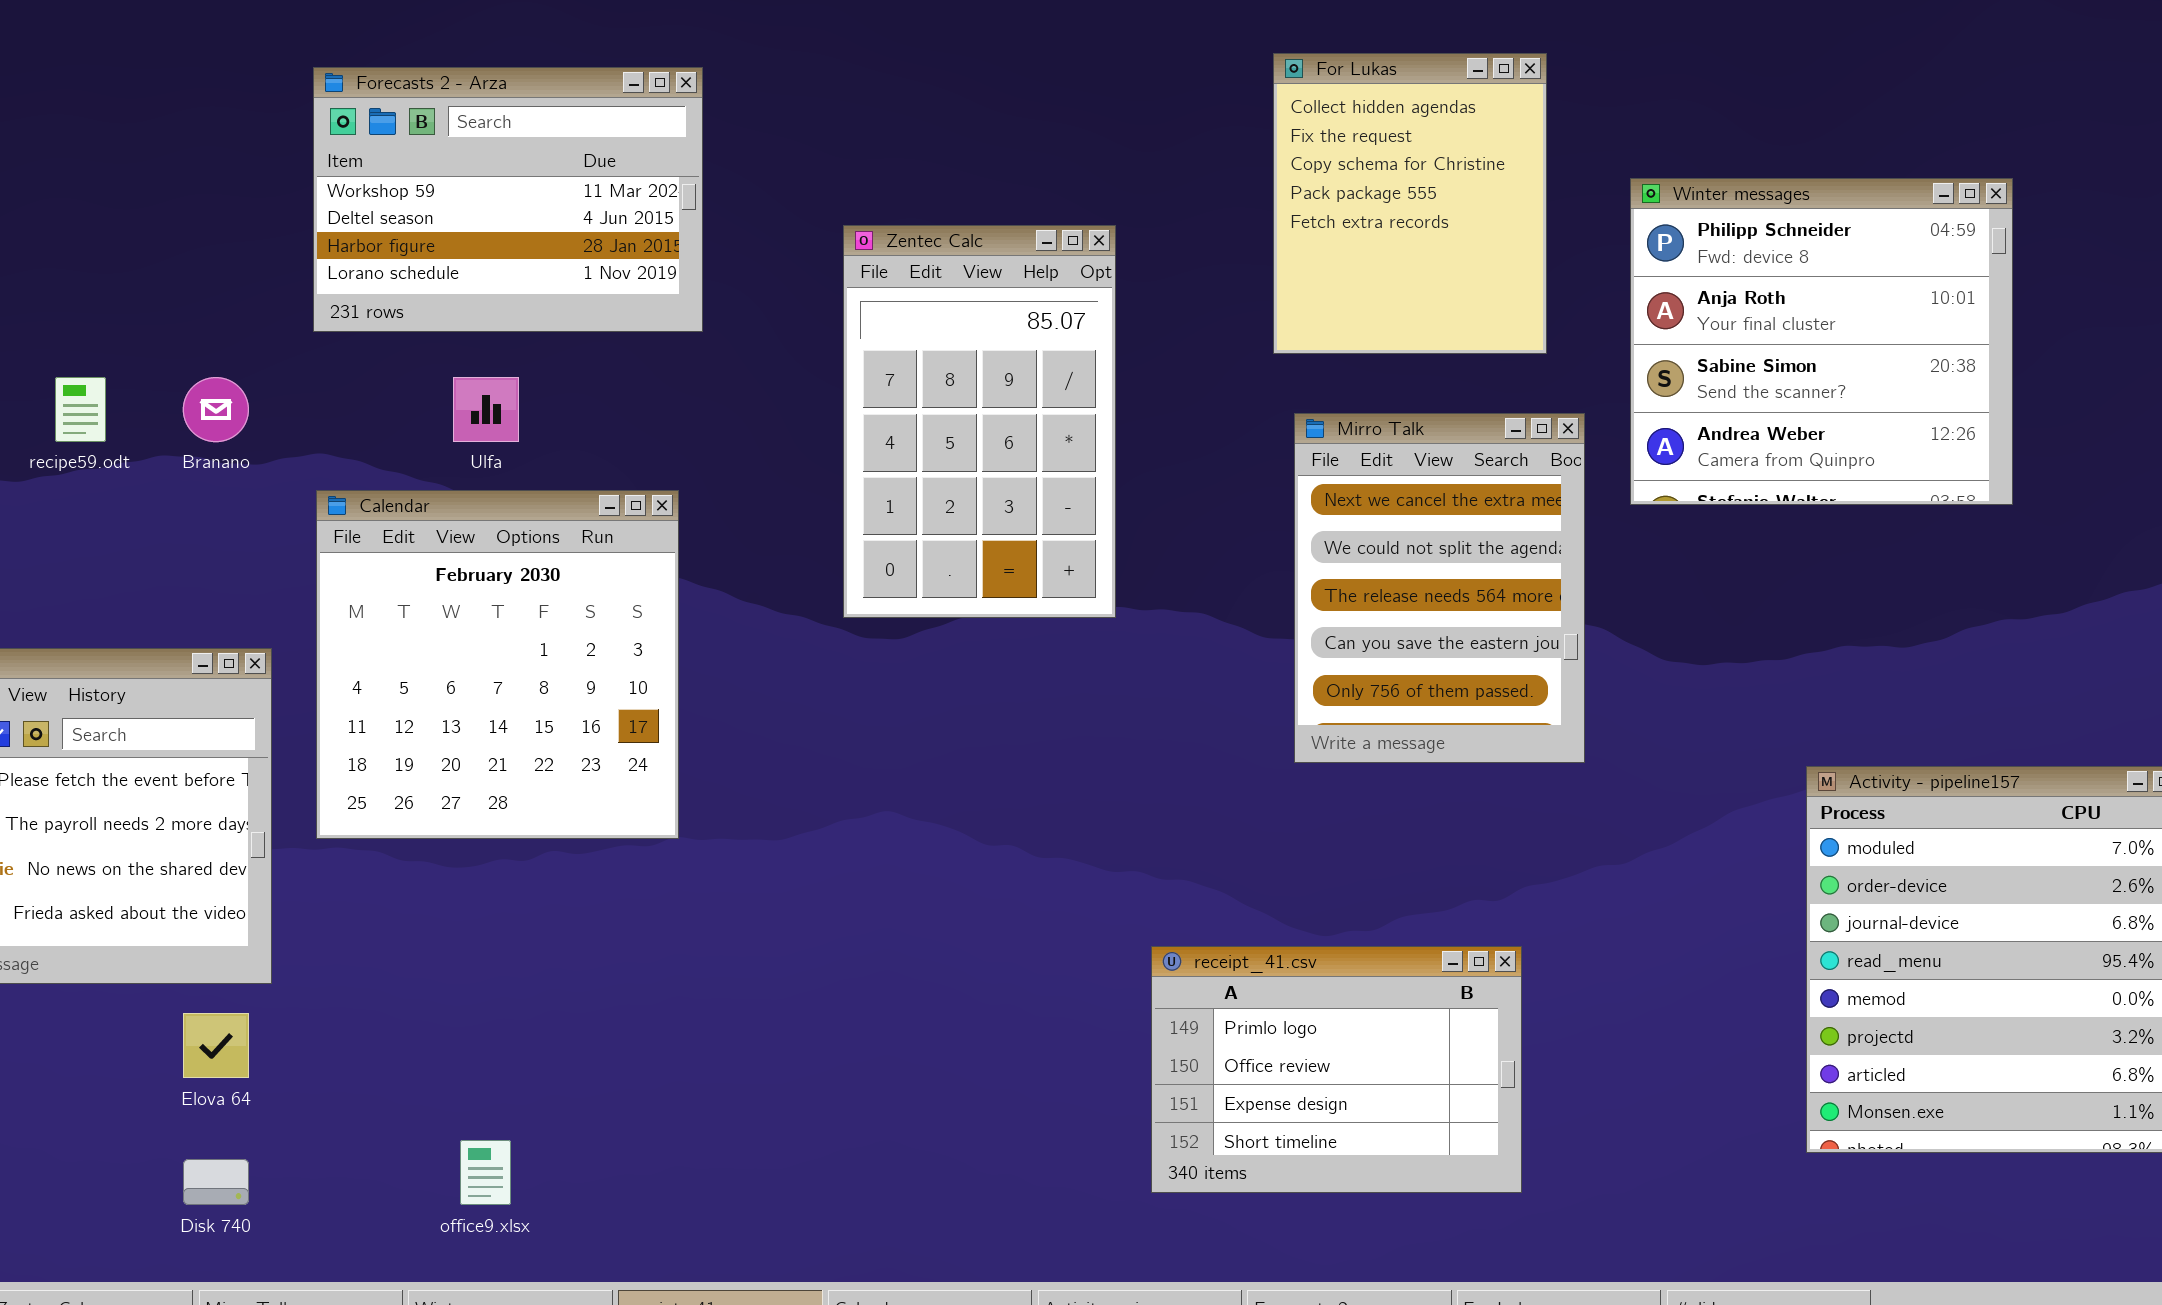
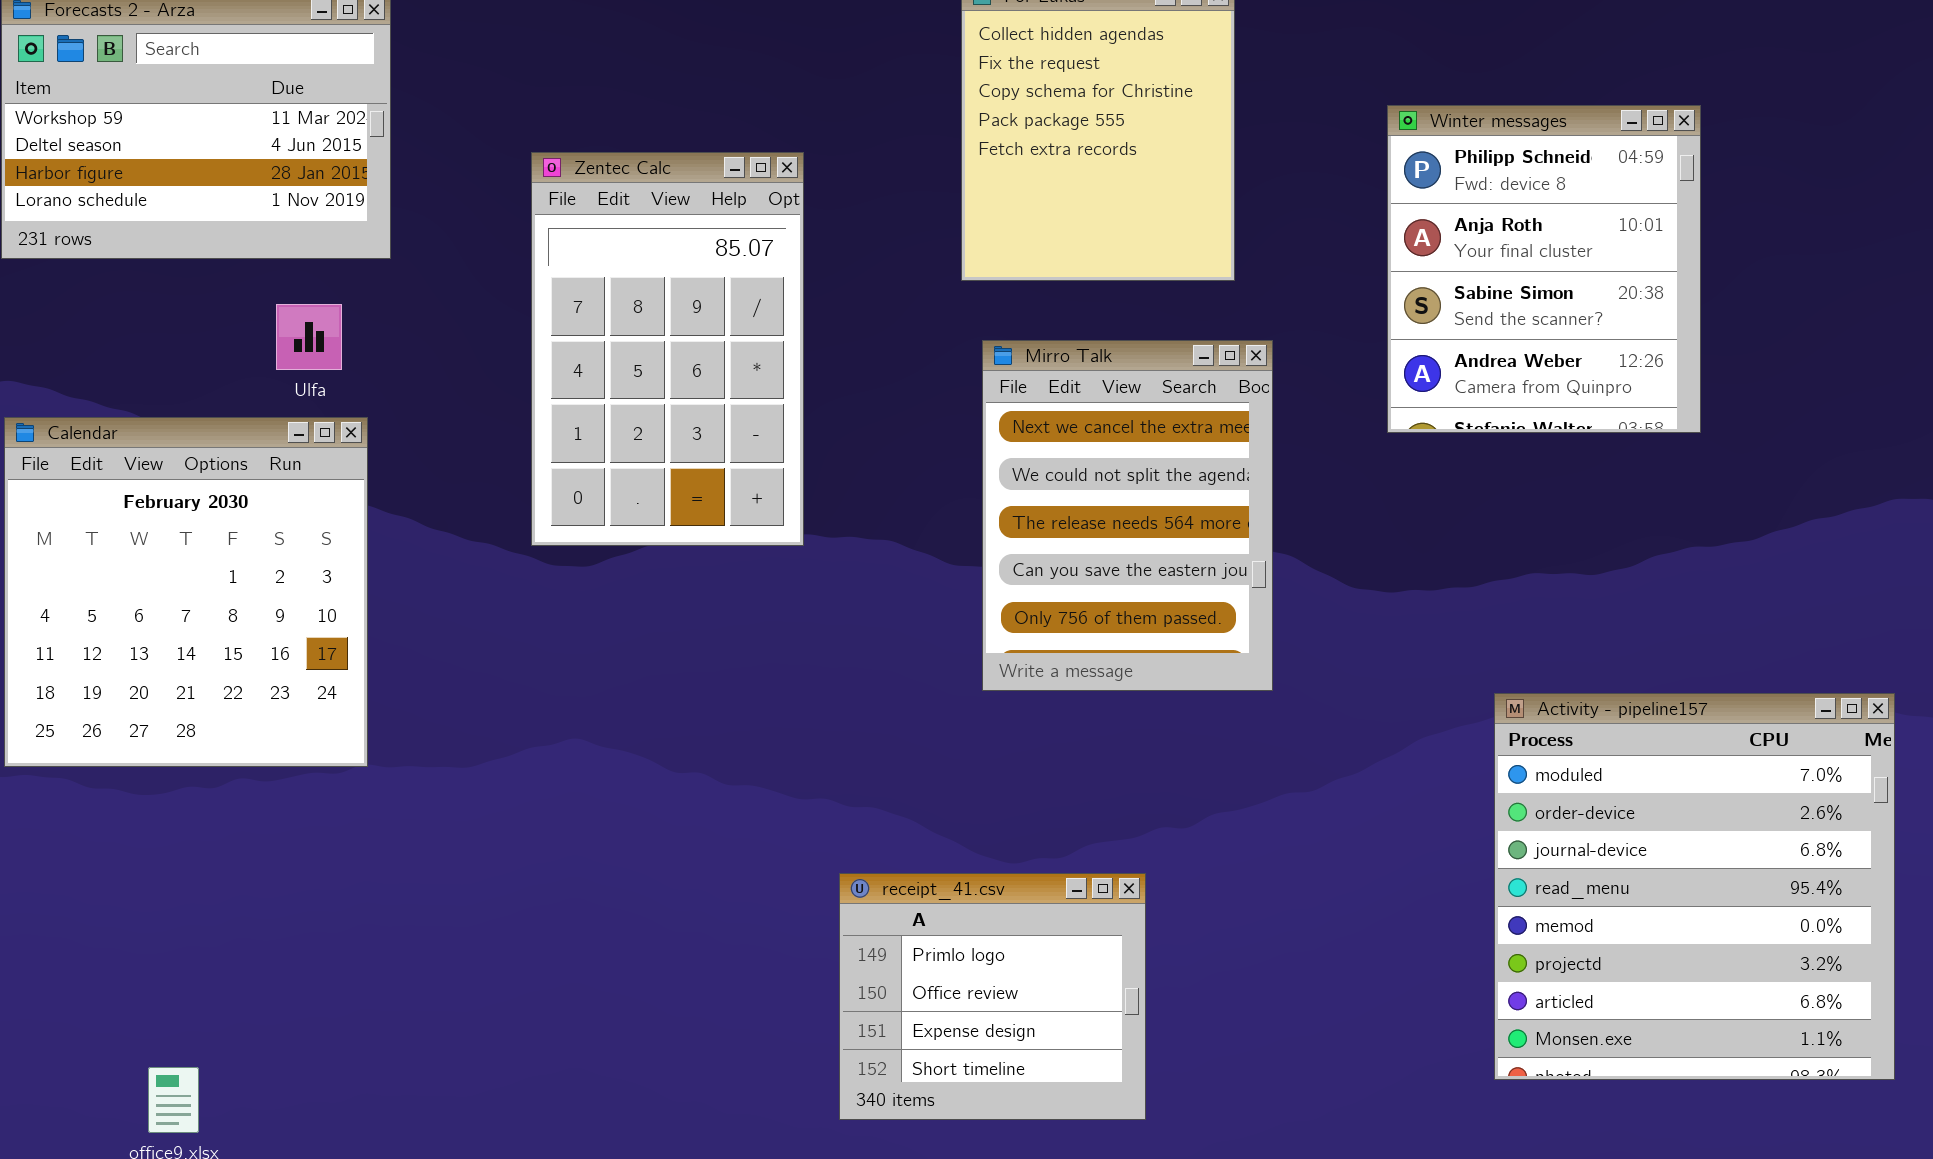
Winter messages: [1630,178,2013,505] -> [1387,105,1701,433], resized
Ulfa: [453,377,519,442] -> [276,304,342,370], moved
receipt_41.csv: [1151,946,1522,1193] -> [839,873,1146,1120], resized

